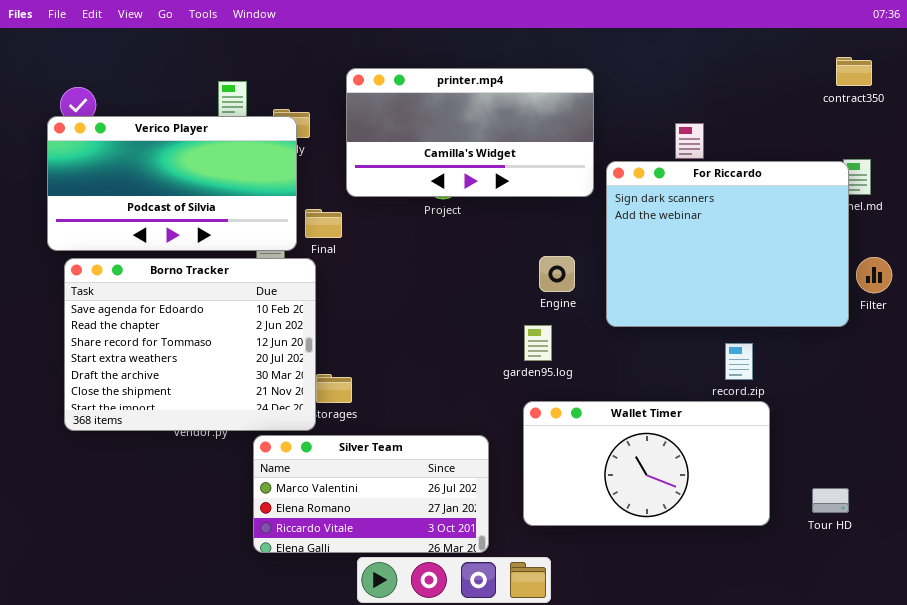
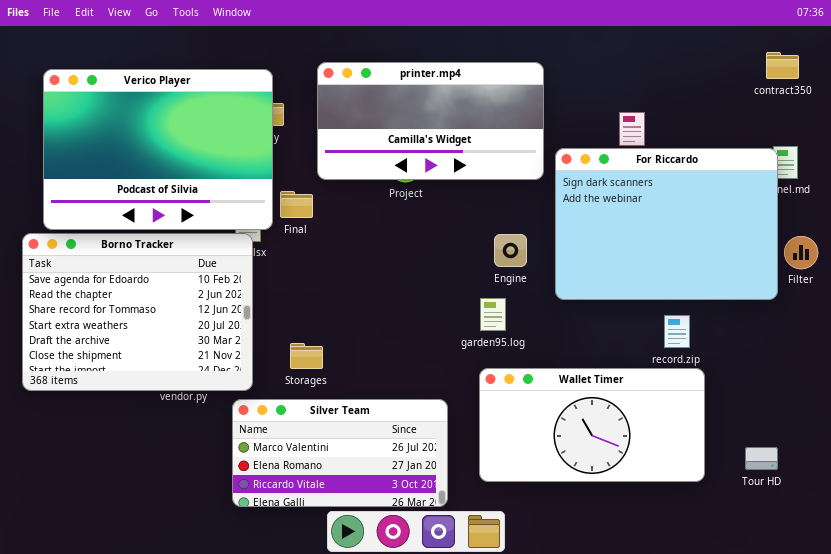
Verico Player: [47,116,297,251] -> [43,69,273,230], resized
Borno Tracker: [64,258,316,431] -> [22,233,253,391], moved

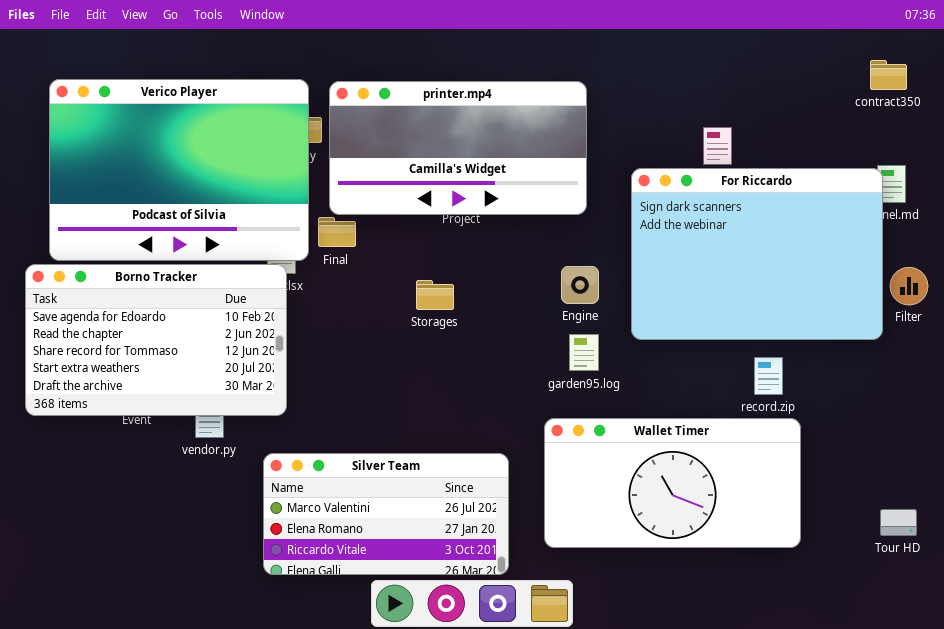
printer.mp4: [317,62,544,180] -> [329,81,587,215], moved
Borno Tracker: [22,233,253,391] -> [25,264,287,416], resized
garden95.log: [480,298,506,331] -> [569,334,599,371], moved
Storages: [290,343,323,369] -> [416,280,454,310], moved
Tour HD: [745,447,778,470] -> [880,509,917,536], moved

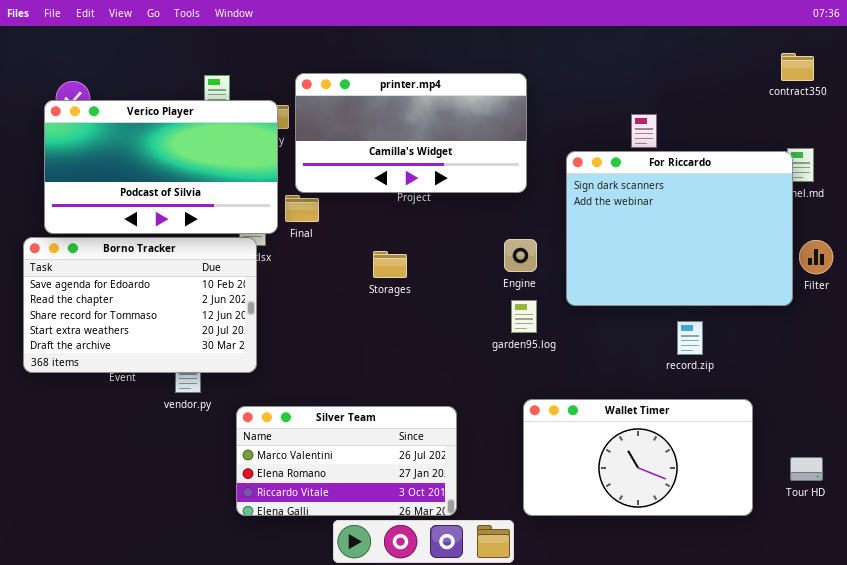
Verico Player: [49,79,309,261] -> [44,100,278,234], resized
Wallet Timer: [544,418,801,548] -> [523,399,753,516], moved

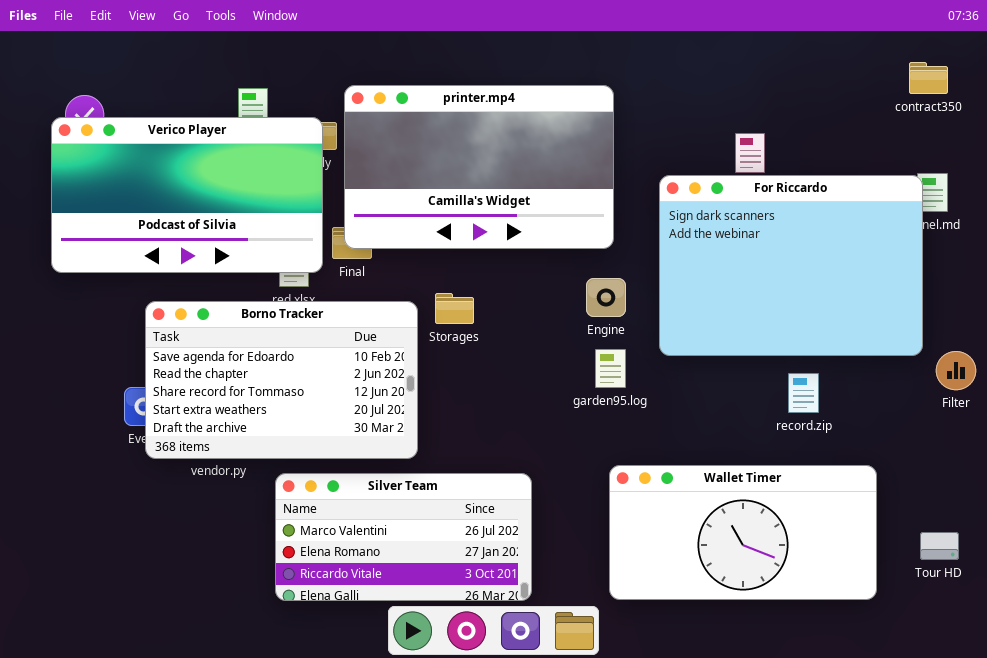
printer.mp4: [295,73,527,193] -> [344,85,614,249], resized
Borno Tracker: [23,237,257,373] -> [145,301,418,459], moved
Filter: [799,240,833,274] -> [936,351,976,390], moved

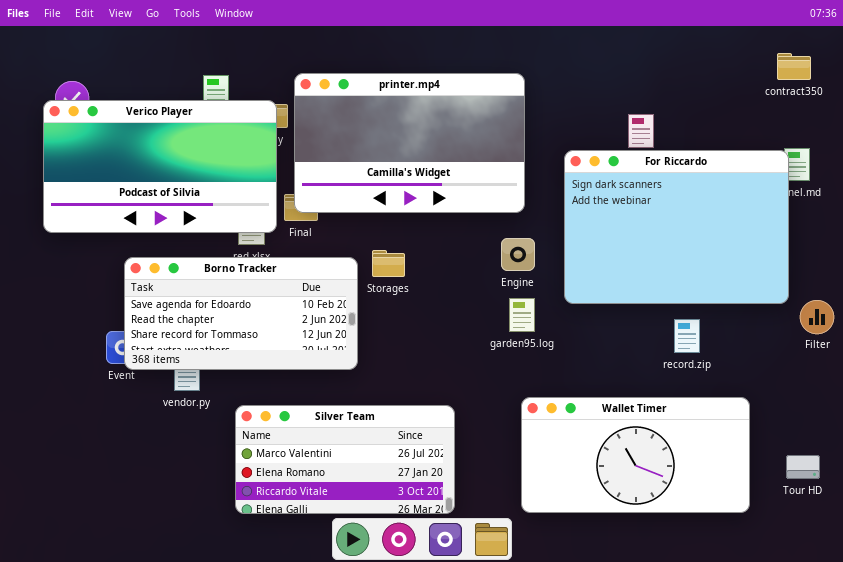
Borno Tracker: [145,301,418,459] -> [124,257,358,370], resized

